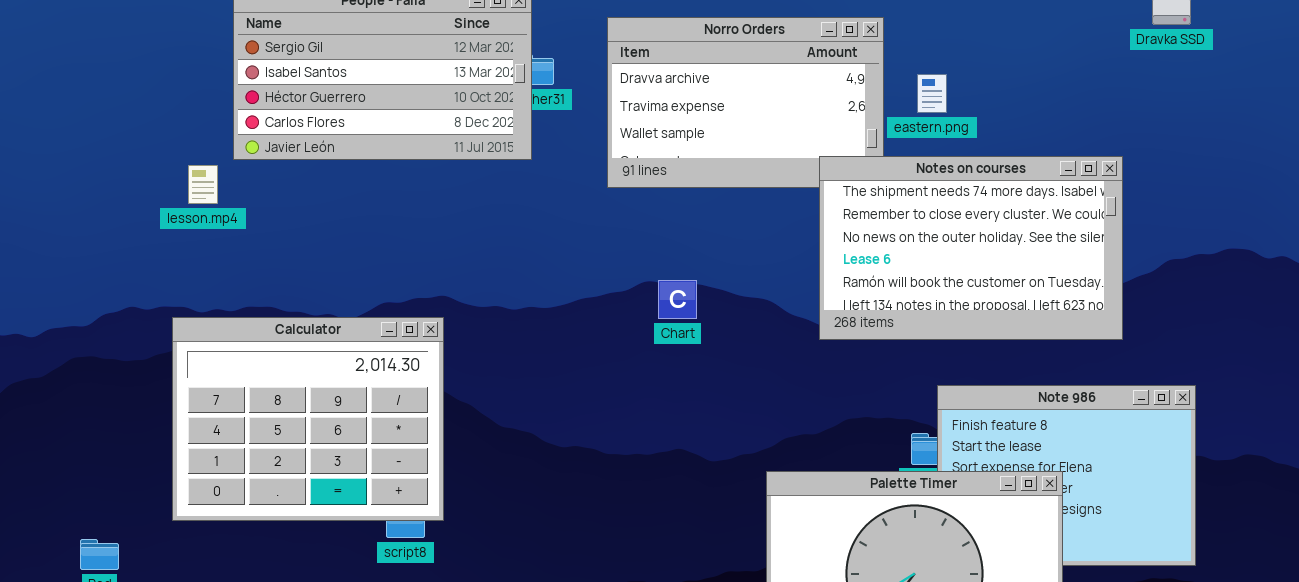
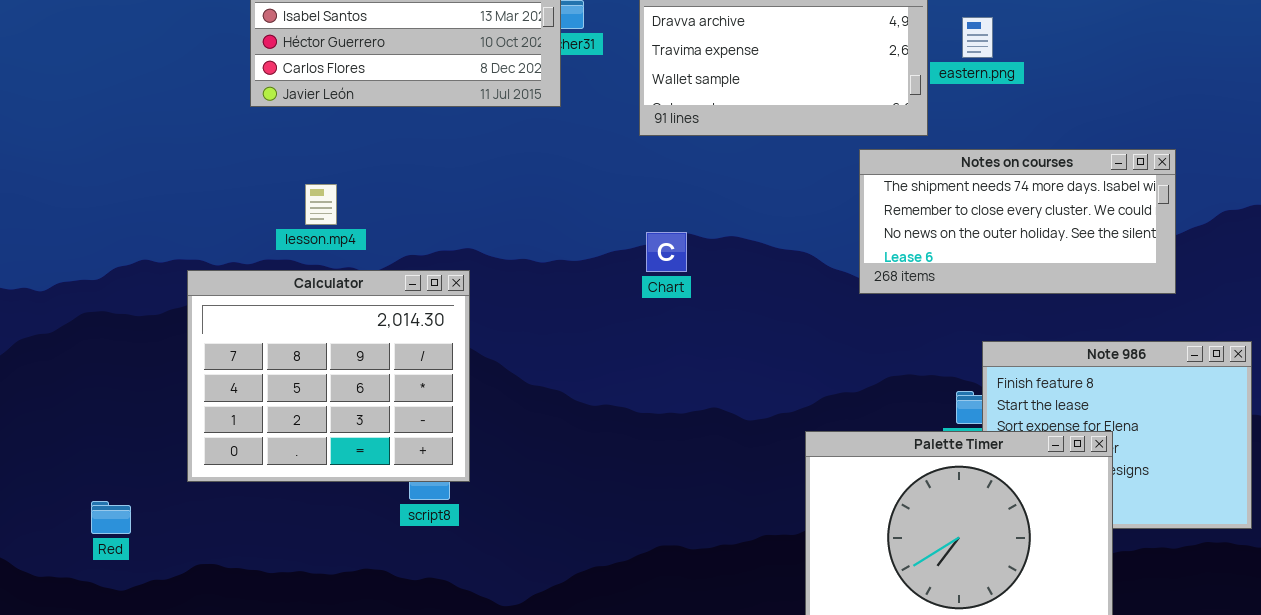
Notes on courses: [819,156,1123,340] -> [859,149,1176,294], resized
lesson.mp4: [188,165,218,204] -> [305,184,337,225], moved
Chart: [658,280,697,319] -> [646,232,687,272], moved

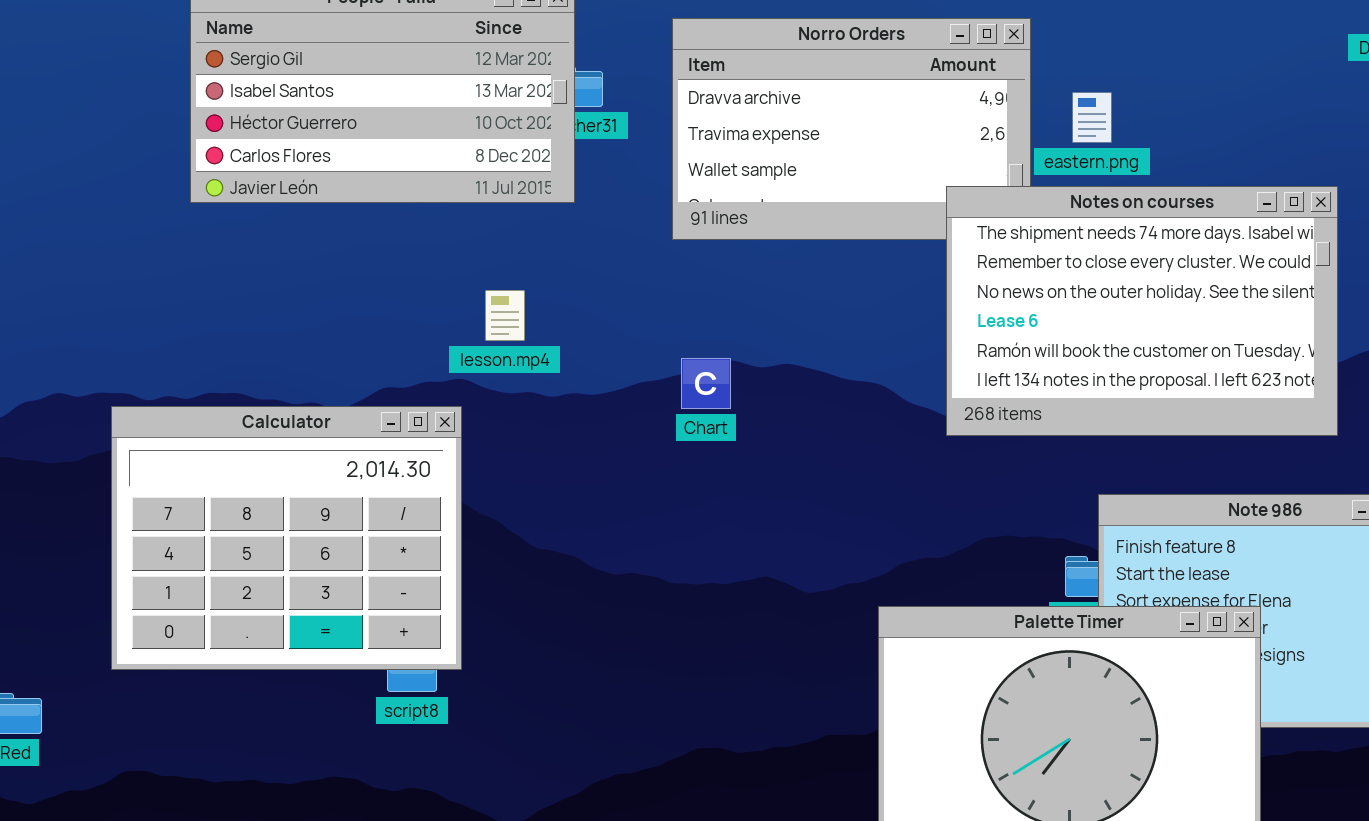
Notes on courses: [859,149,1176,294] -> [946,186,1338,436], resized
lesson.mp4: [305,184,337,225] -> [485,290,525,341], moved

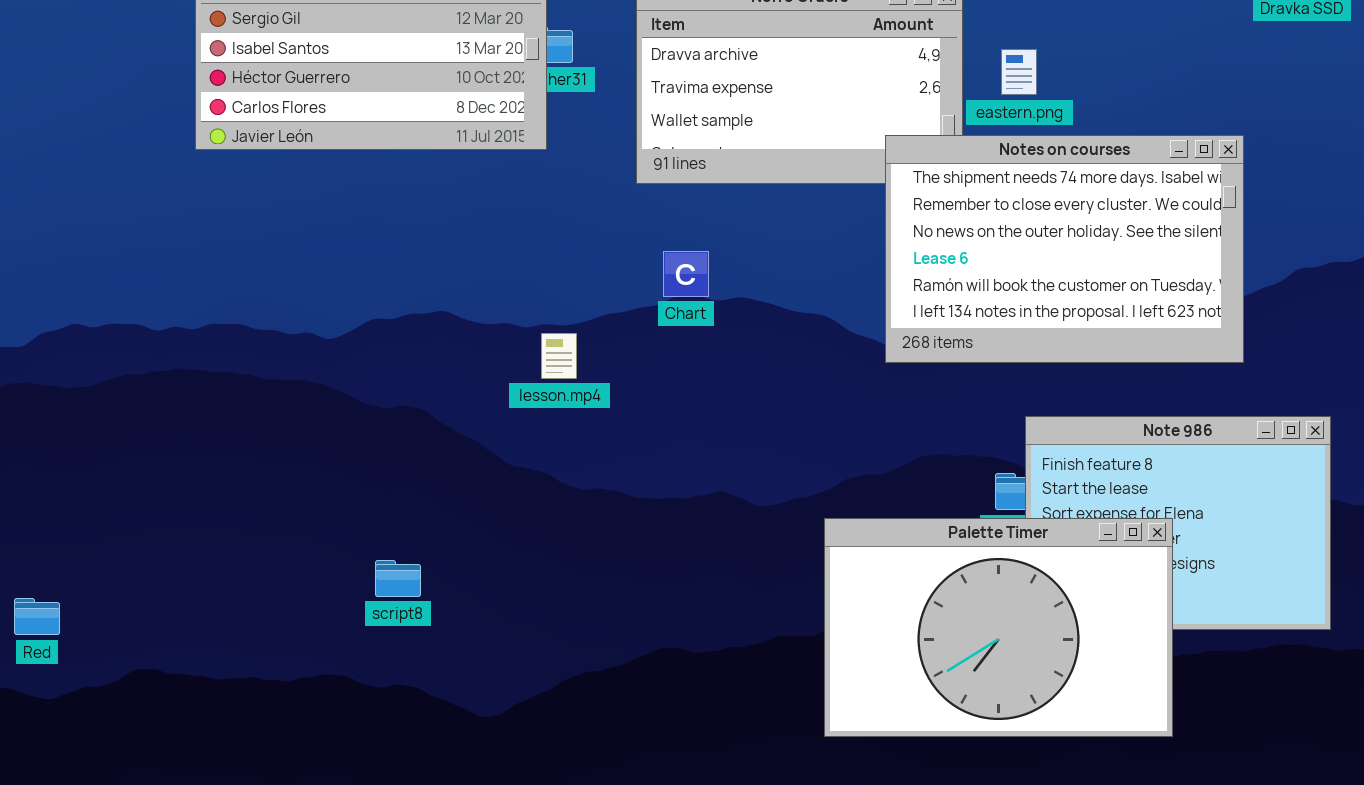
lesson.mp4: [485,290,525,341] -> [541,333,577,379], moved
Chart: [681,358,731,409] -> [663,251,709,297], moved
Calculator: [111,406,462,670] -> none, closed

